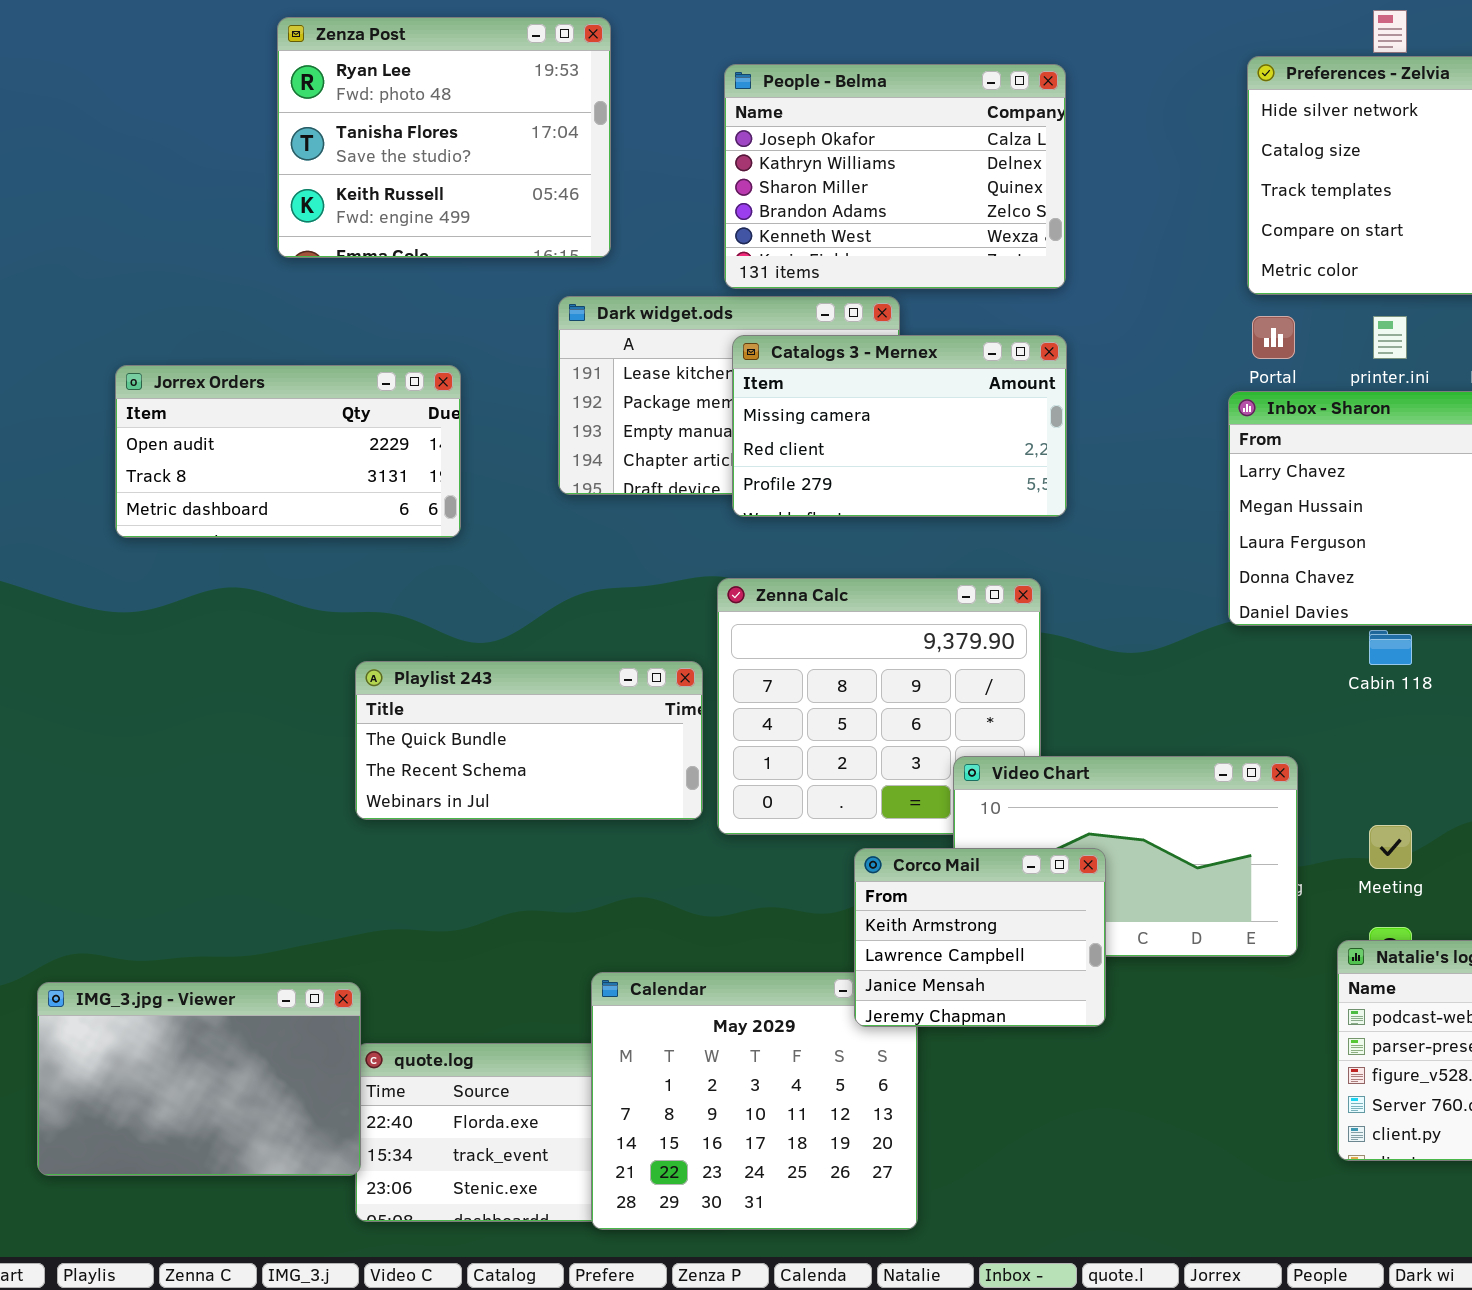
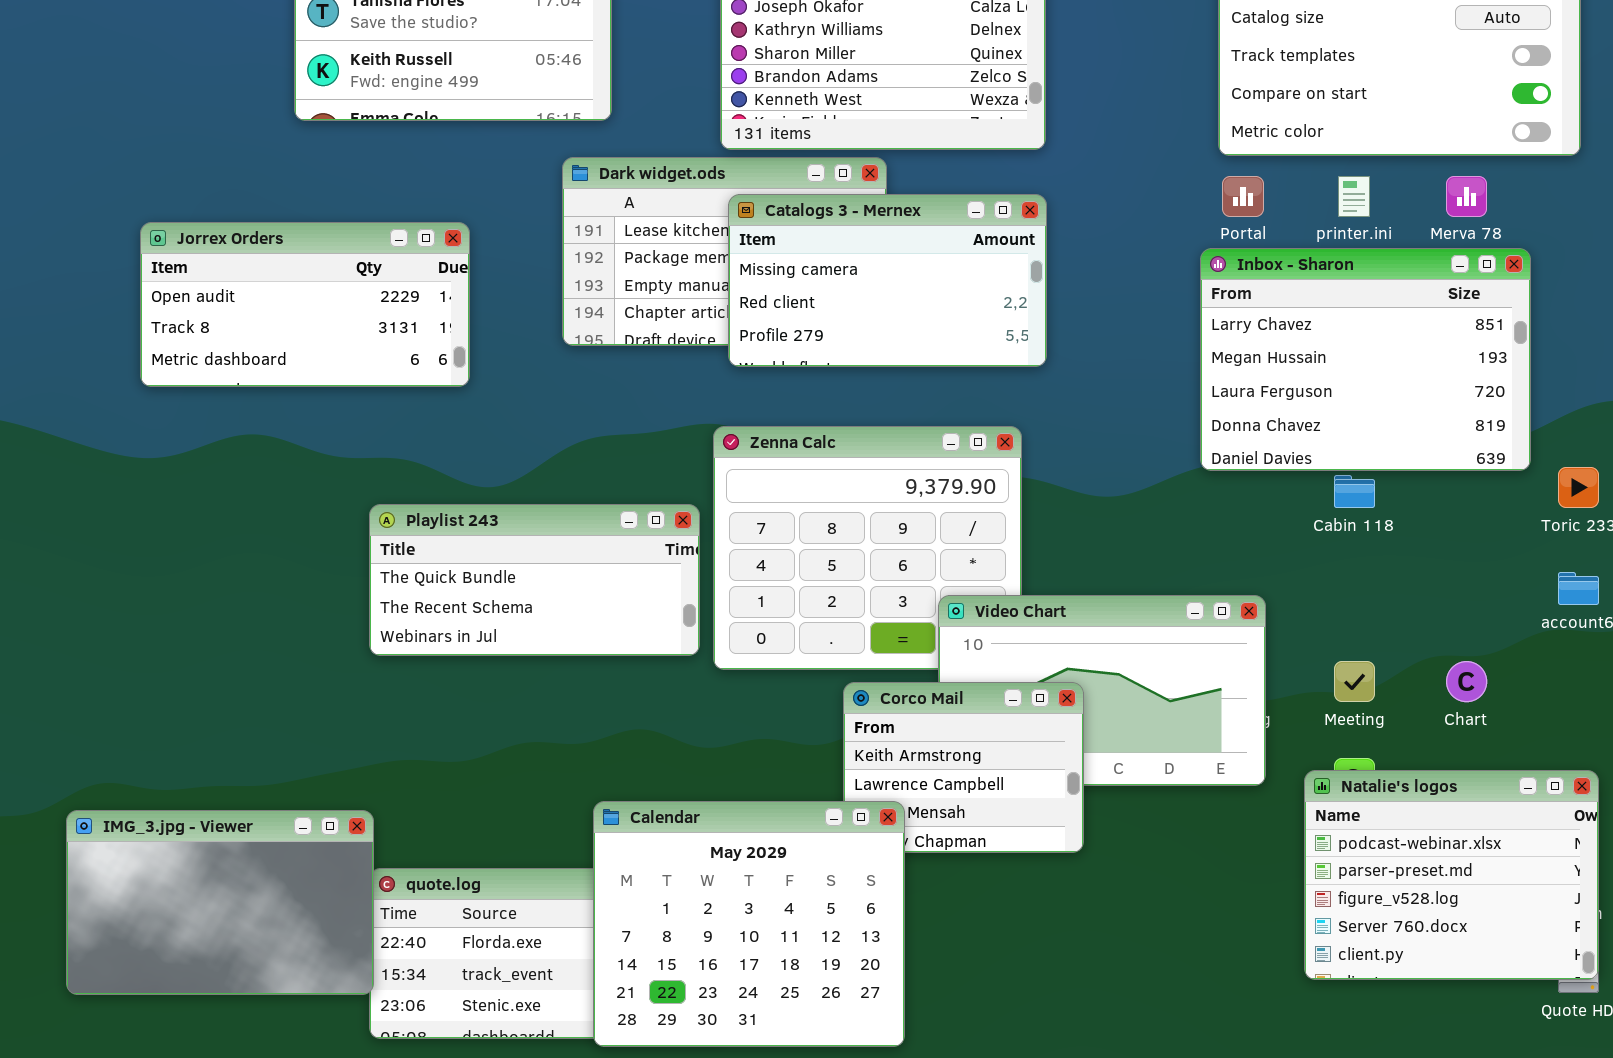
Calendar: [591,972,918,1230] -> [593,801,905,1047], raised

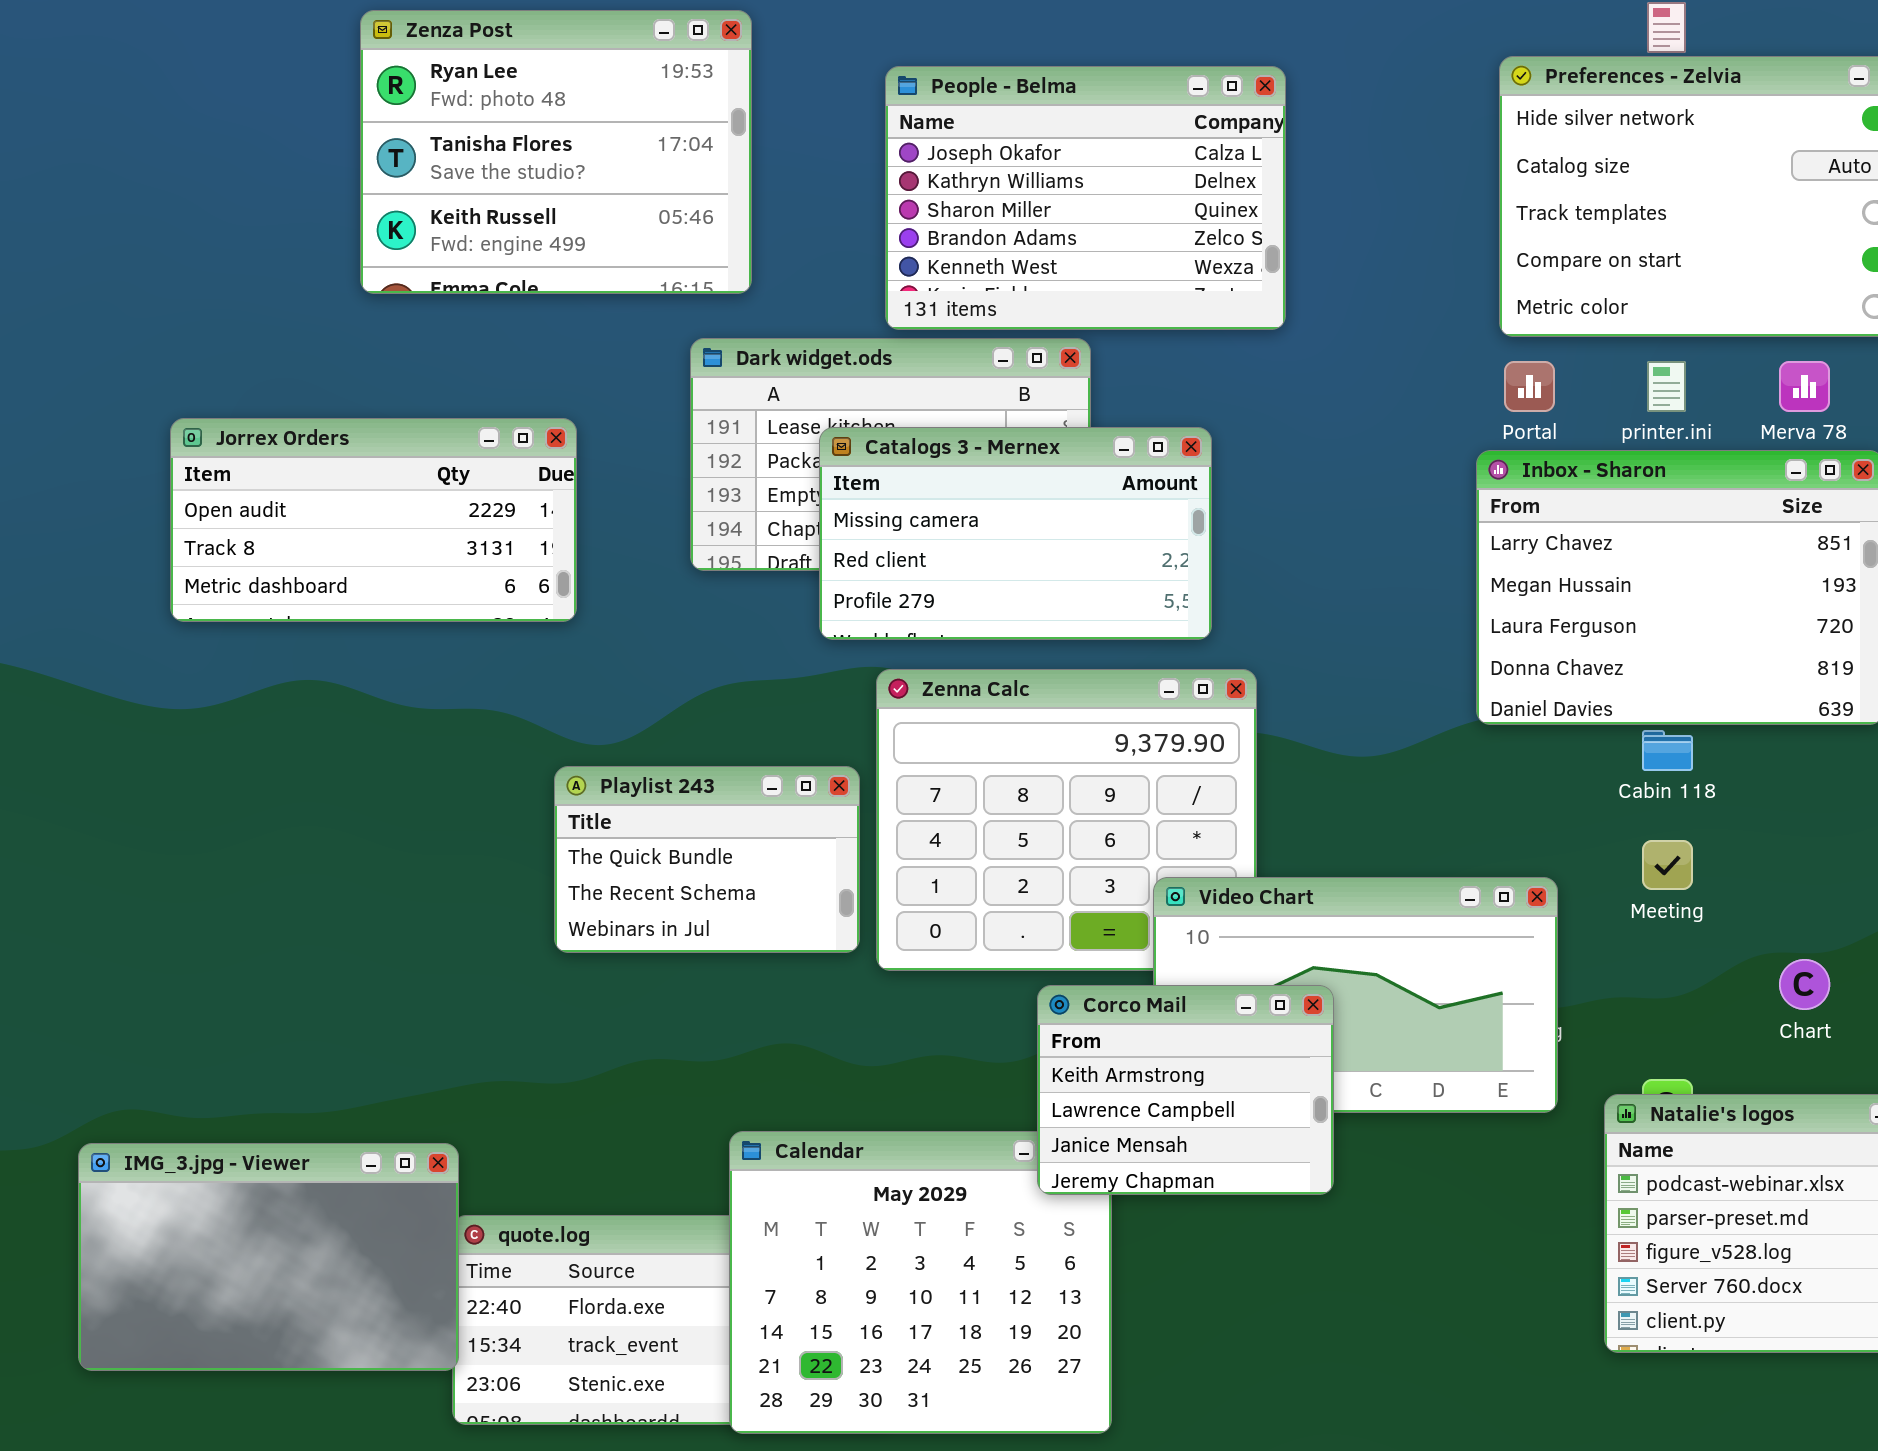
Catalogs 3 - Mernex: [728,194,1047,367] -> [819,427,1212,640], moved
Playlist 243: [369,504,700,656] -> [554,766,860,953], resized
Meeting: [1334,661,1375,702] -> [1642,840,1693,890], moved
Corco Mail: [843,682,1084,853] -> [1037,985,1334,1195], raised

